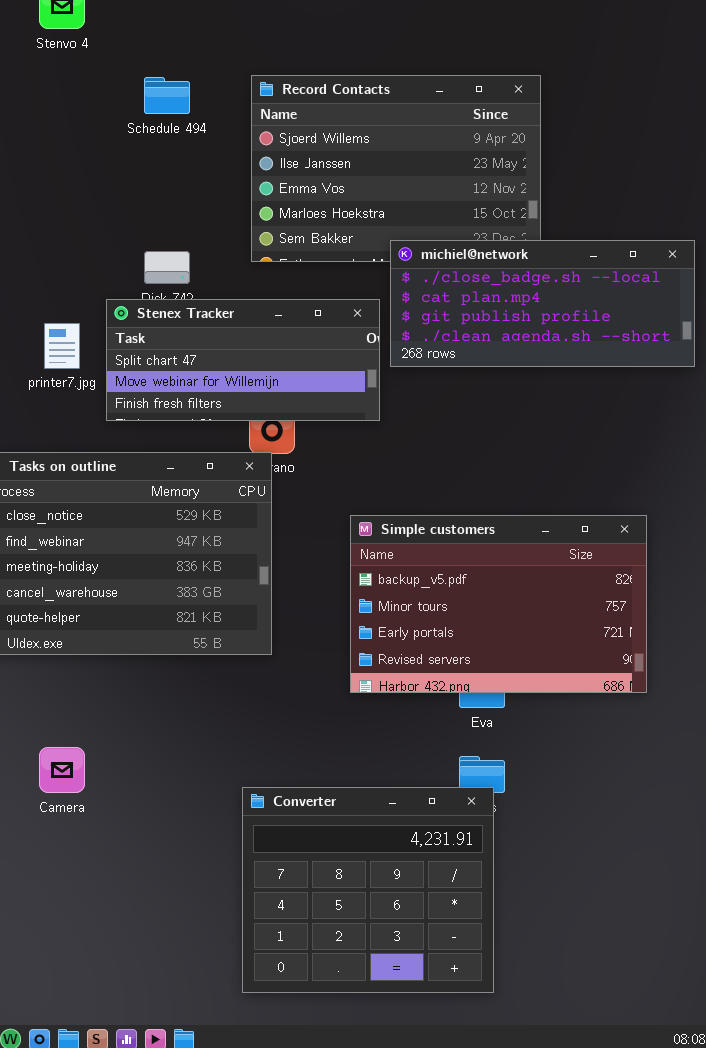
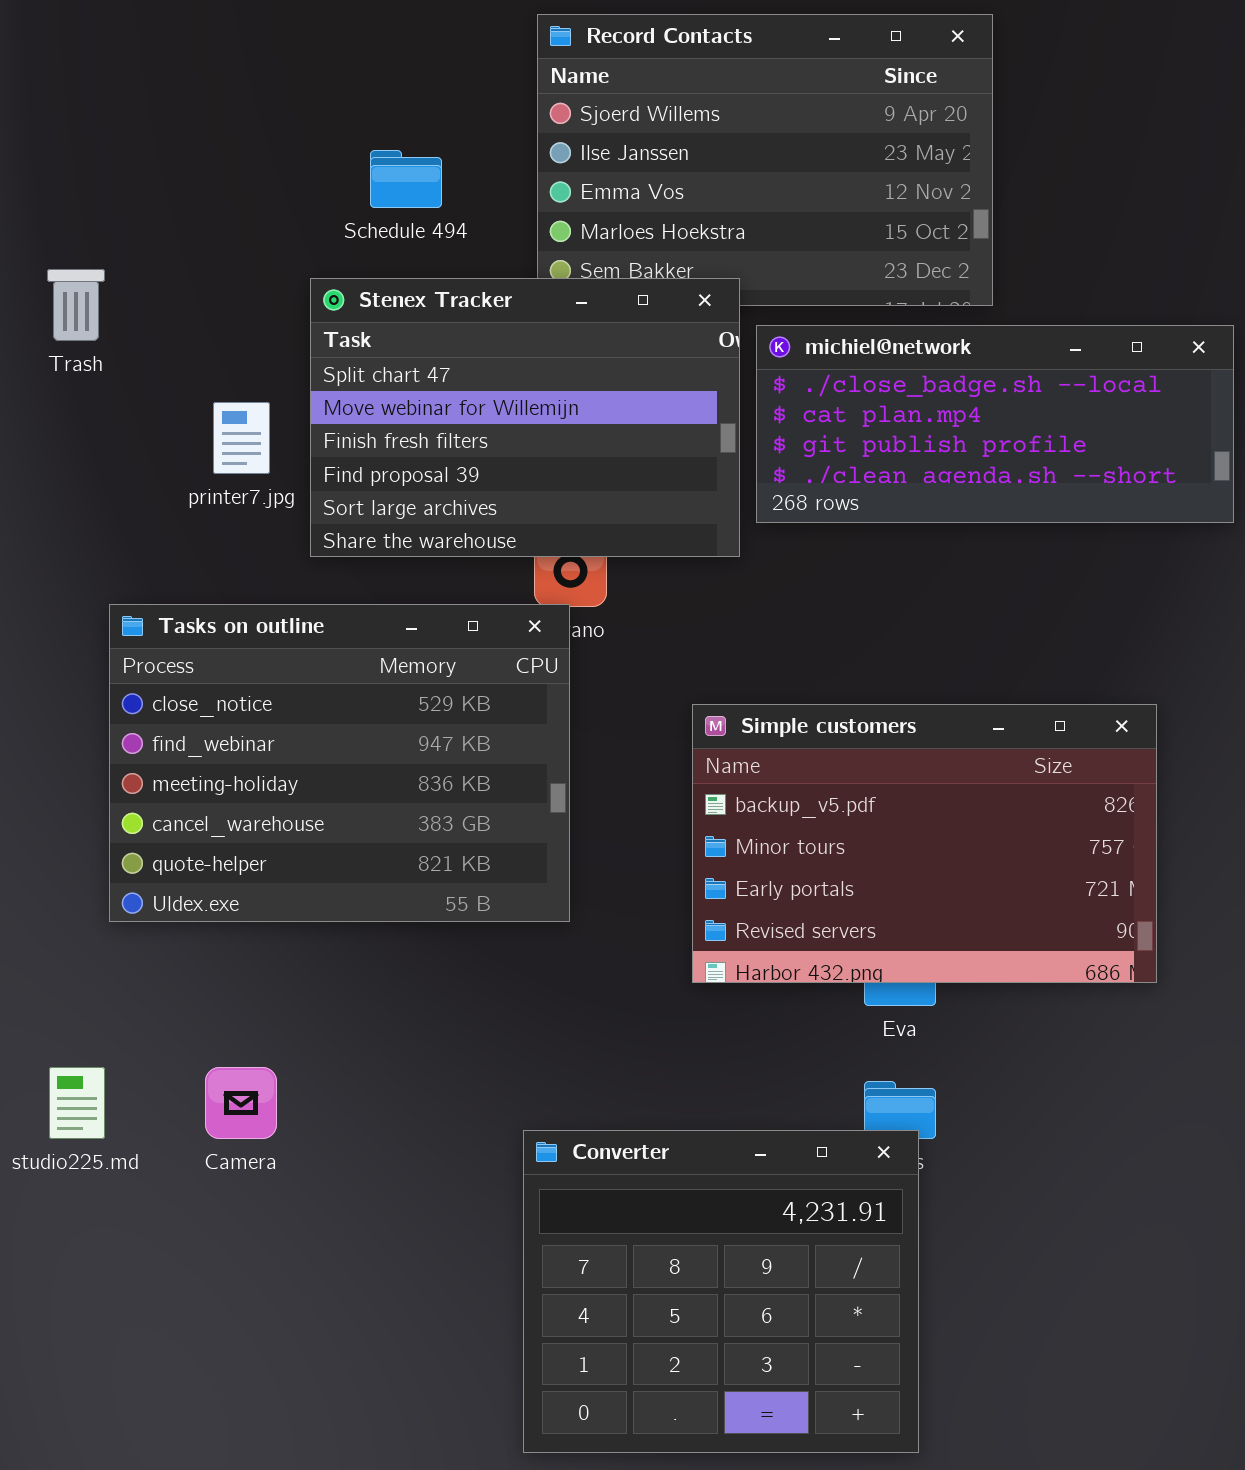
Schedule 494: [144,77,190,114] -> [370,150,442,208], moved
michiel@network: [390,240,695,367] -> [756,325,1234,523], moved
Stenex Tracker: [106,299,380,421] -> [310,278,740,557], resized

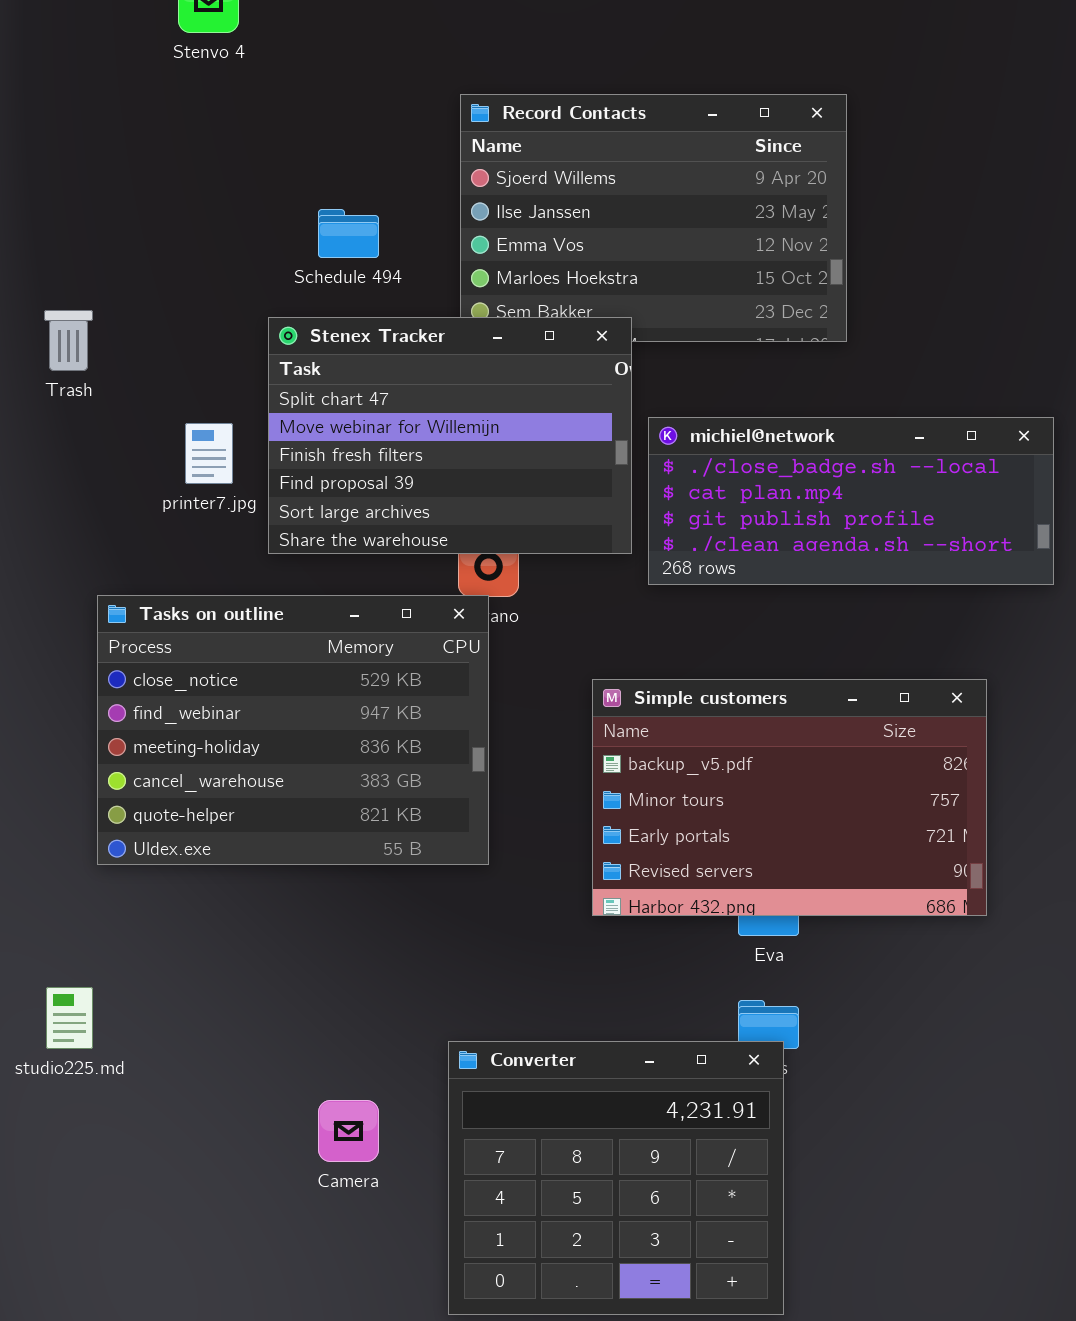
michiel@network: [756,325,1234,523] -> [648,417,1054,585], moved
Camera: [205,1067,277,1139] -> [318,1100,379,1162], moved

